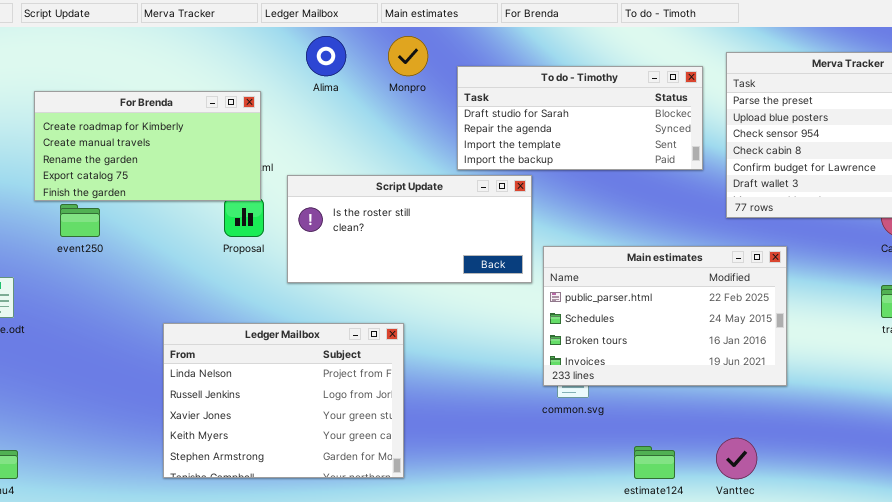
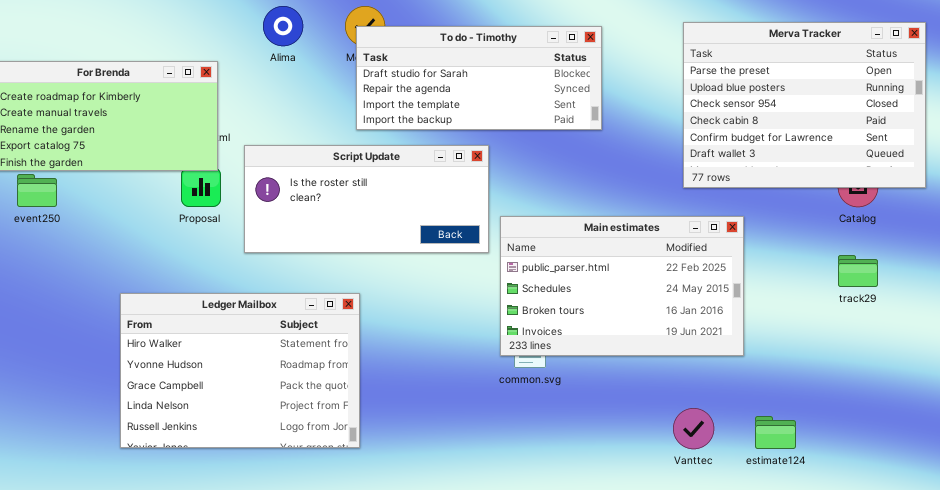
To do - Timothy: [457,66,703,170] -> [356,26,602,130], moved
Ledger Mailbox: [163,323,404,478] -> [120,293,360,448], scrolled up 3 rows
estimate124: [634,446,675,479] -> [755,416,796,449], moved

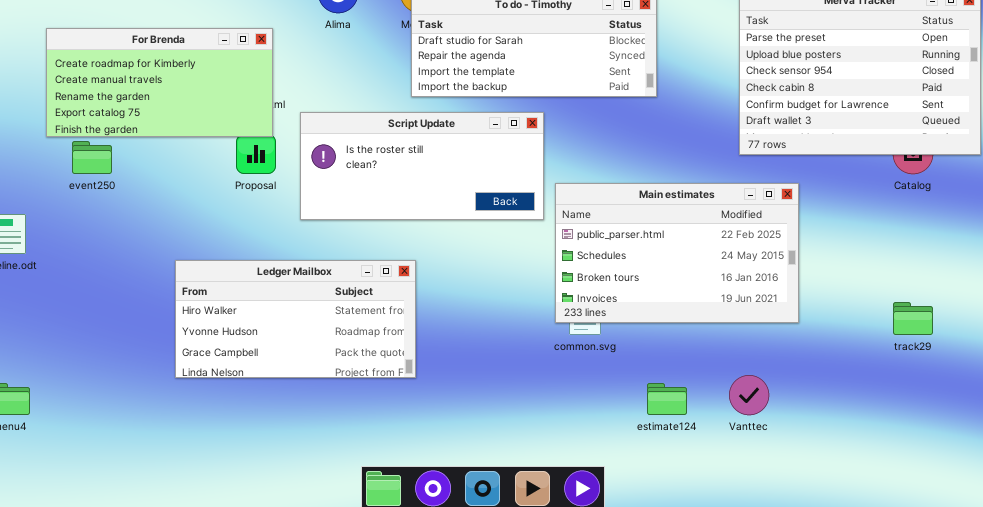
track29: [838,255,878,287] -> [893,302,933,335], moved
Ledger Mailbox: [120,293,360,448] -> [175,260,416,378], resized
estimate124: [755,416,796,449] -> [647,383,687,415], moved

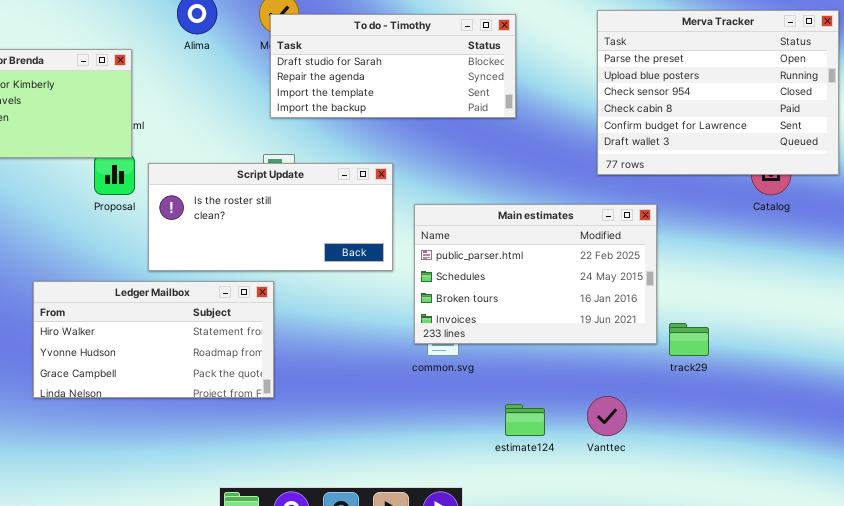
Script Update: [300,112,544,220] -> [148,163,393,271], moved
track29: [893,302,933,335] -> [669,323,709,356], moved

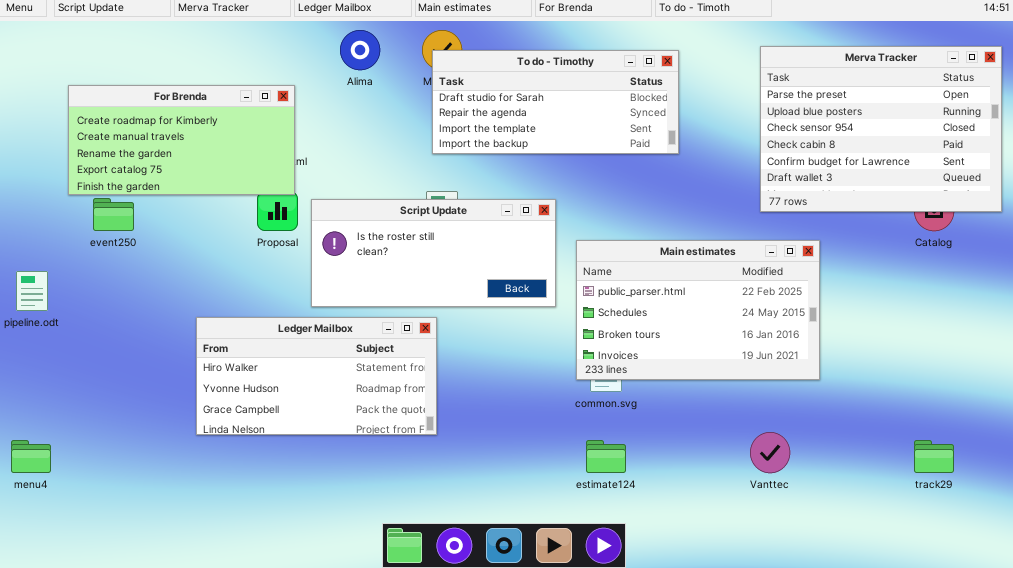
track29: [669,323,709,356] -> [914,440,954,473], moved
estimate124: [505,404,545,436] -> [586,440,626,473], moved

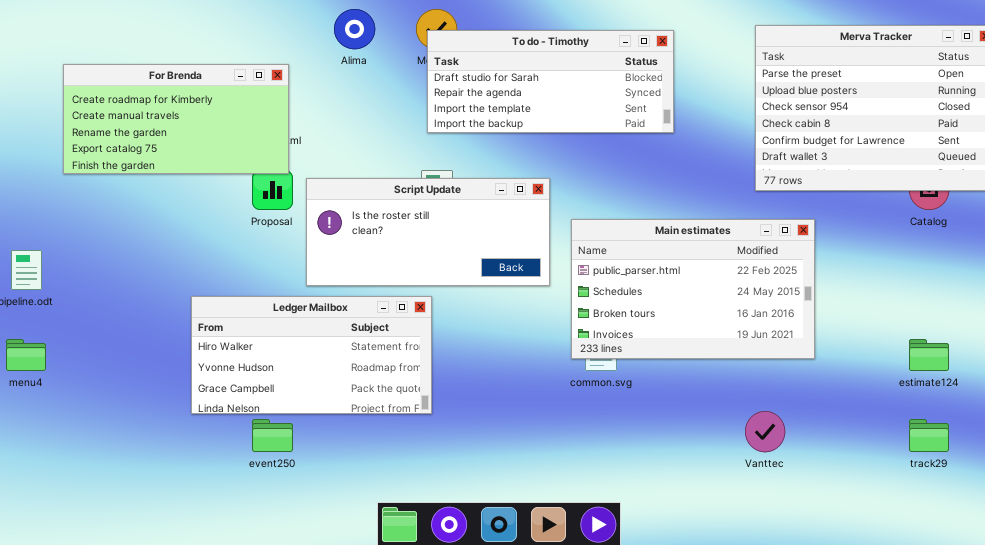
event250: [93,198,134,231] -> [252,419,293,452], moved
menu4: [11,440,51,473] -> [6,339,46,371], moved
estimate124: [586,440,626,473] -> [909,339,949,371], moved

